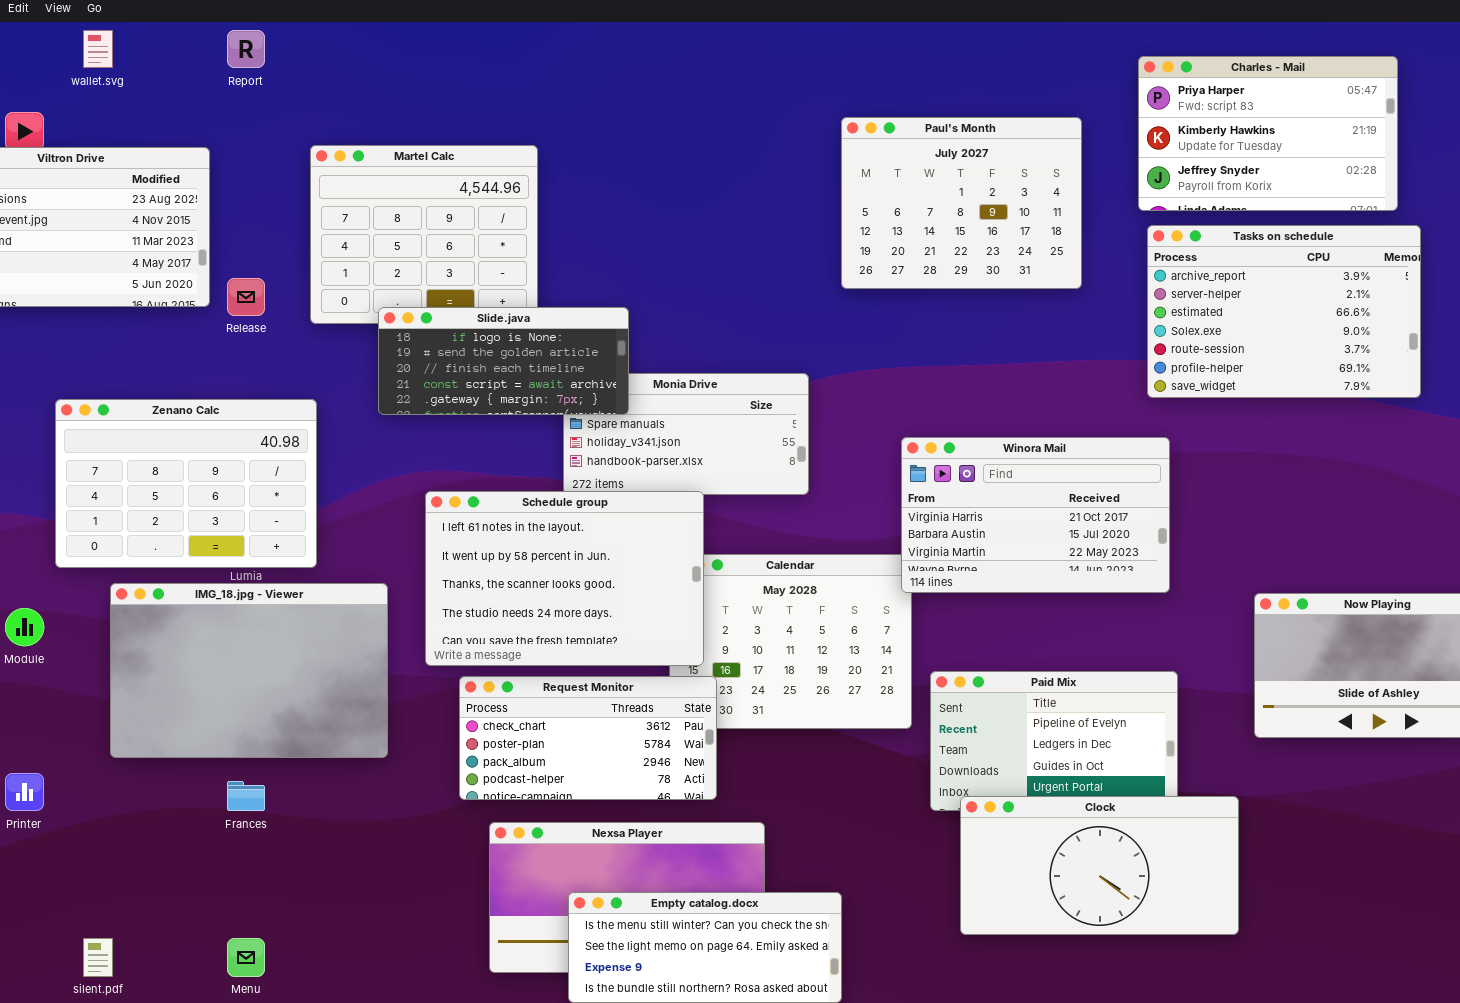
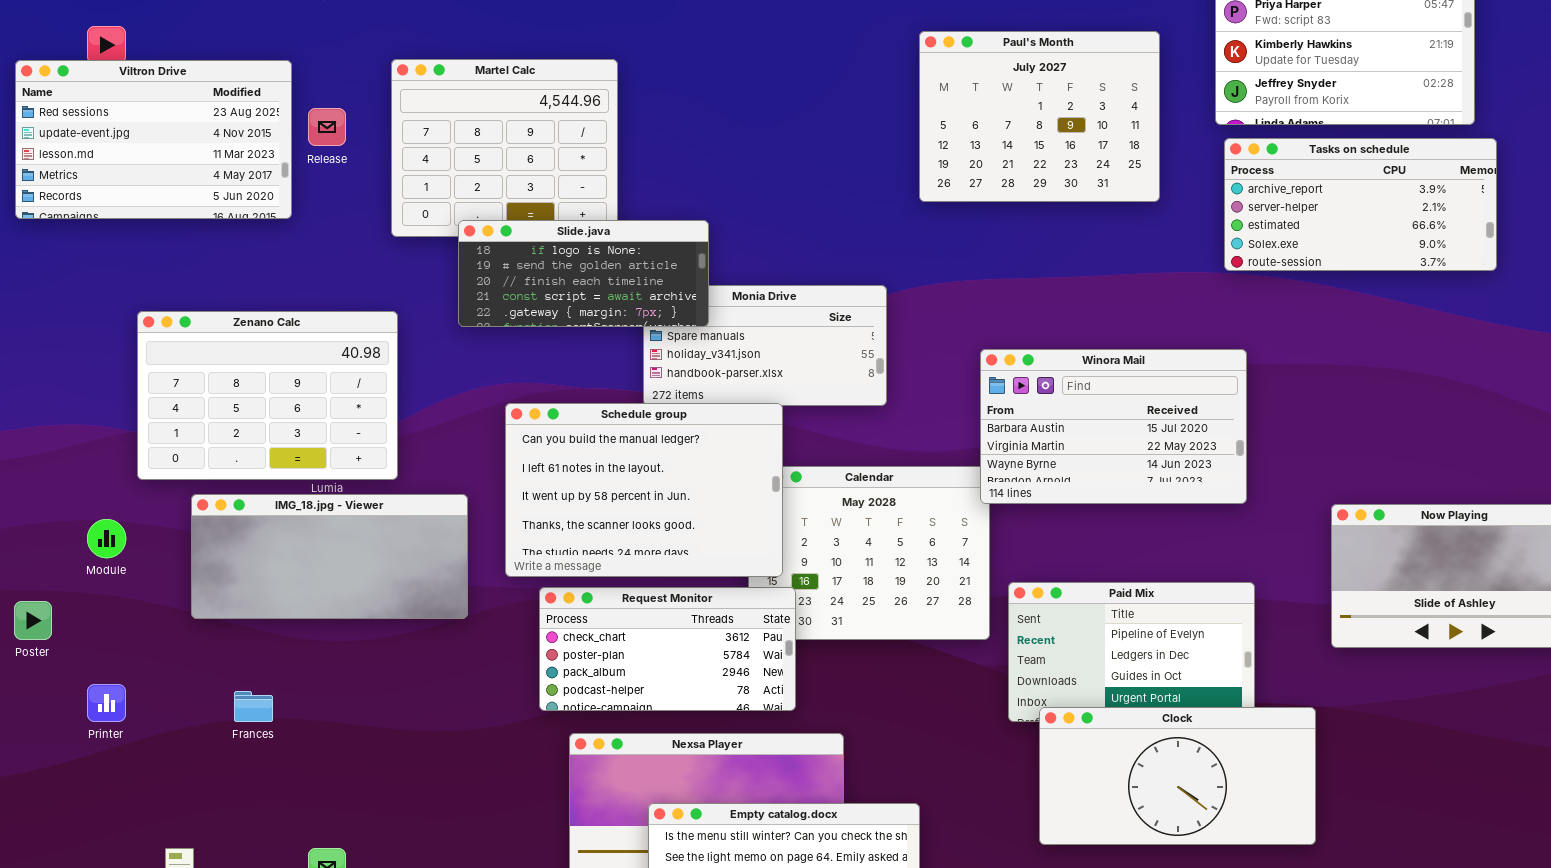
Tasks on schedule: [1147,225,1421,398] -> [1224,138,1497,271], resized
Release: [227,278,265,316] -> [308,108,346,146], moved
Winora Mail: [901,437,1170,593] -> [980,349,1247,504], scrolled down 1 row
Schedule group: [425,491,704,666] -> [505,403,783,577], scrolled up 1 row
IMG_18.jpg - Viewer: [110,583,388,758] -> [191,494,468,619], resized
Frances: [227,781,265,811] -> [234,691,273,722], moved

